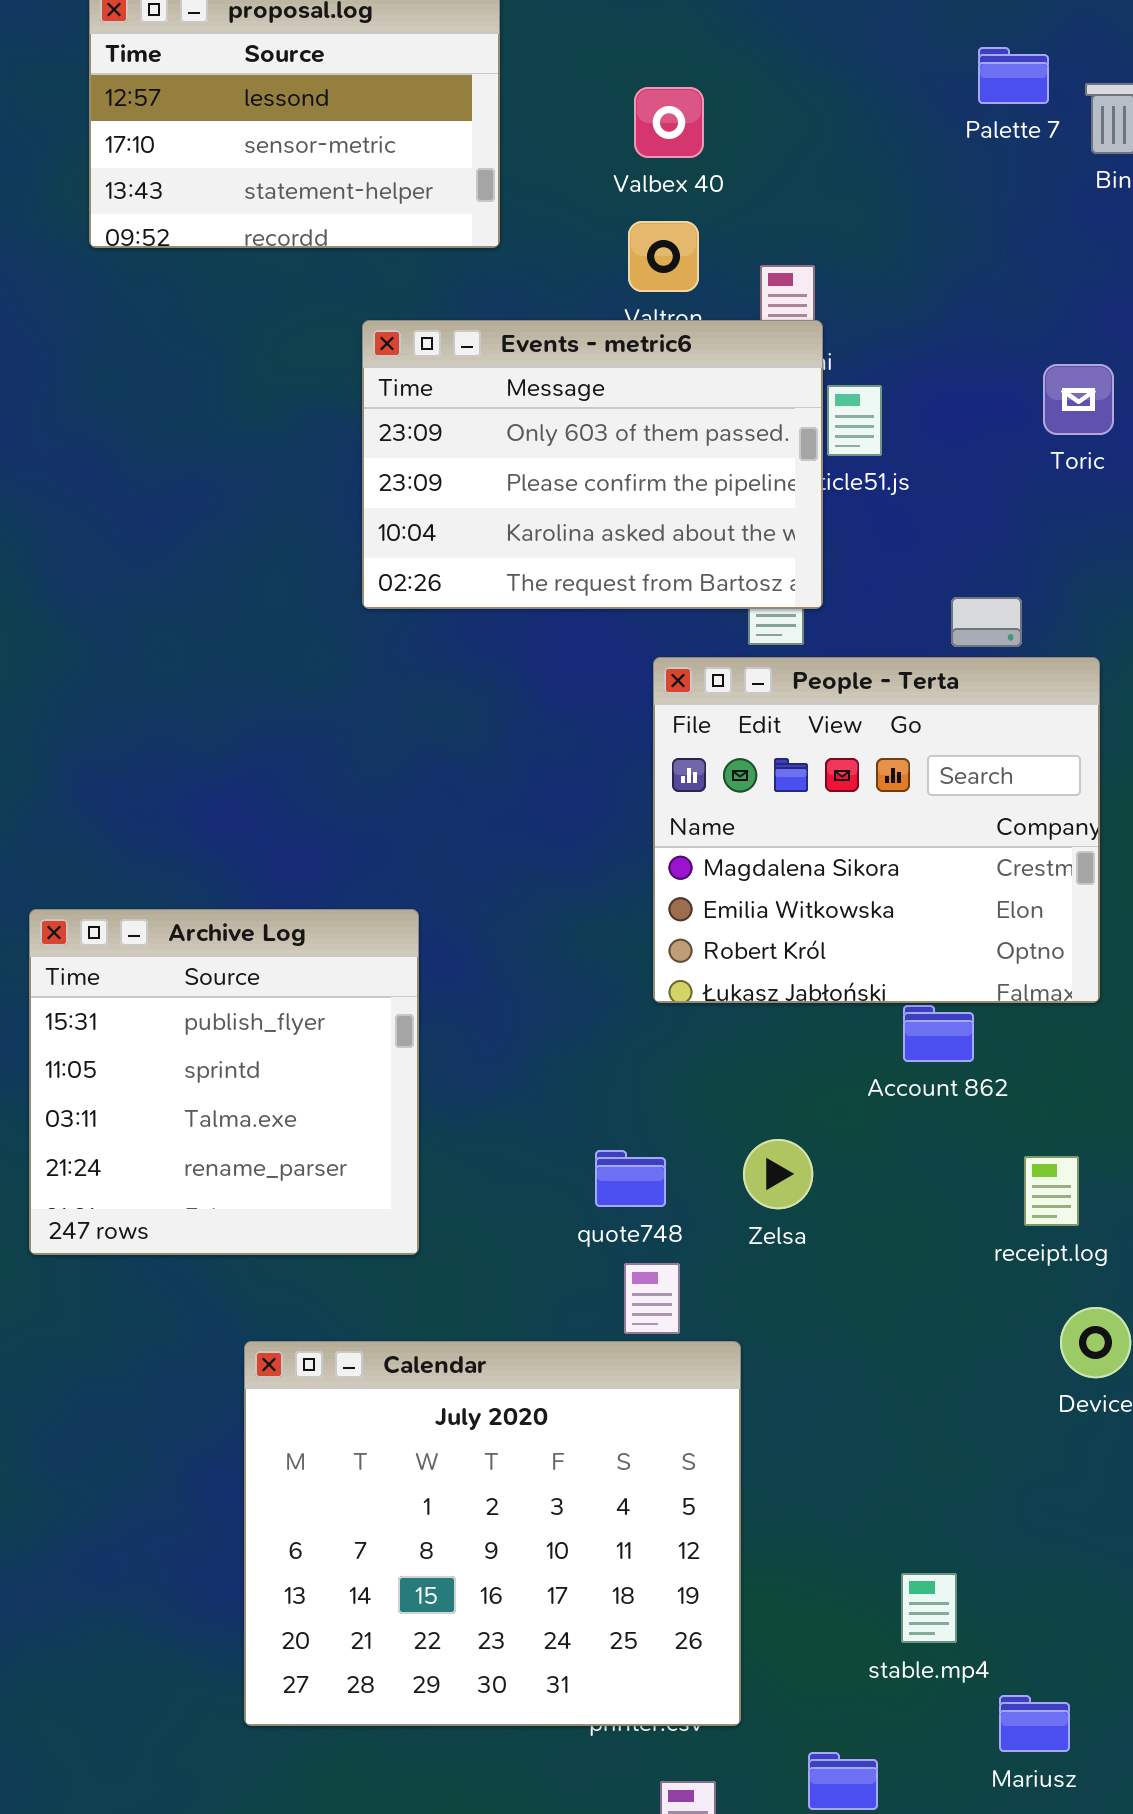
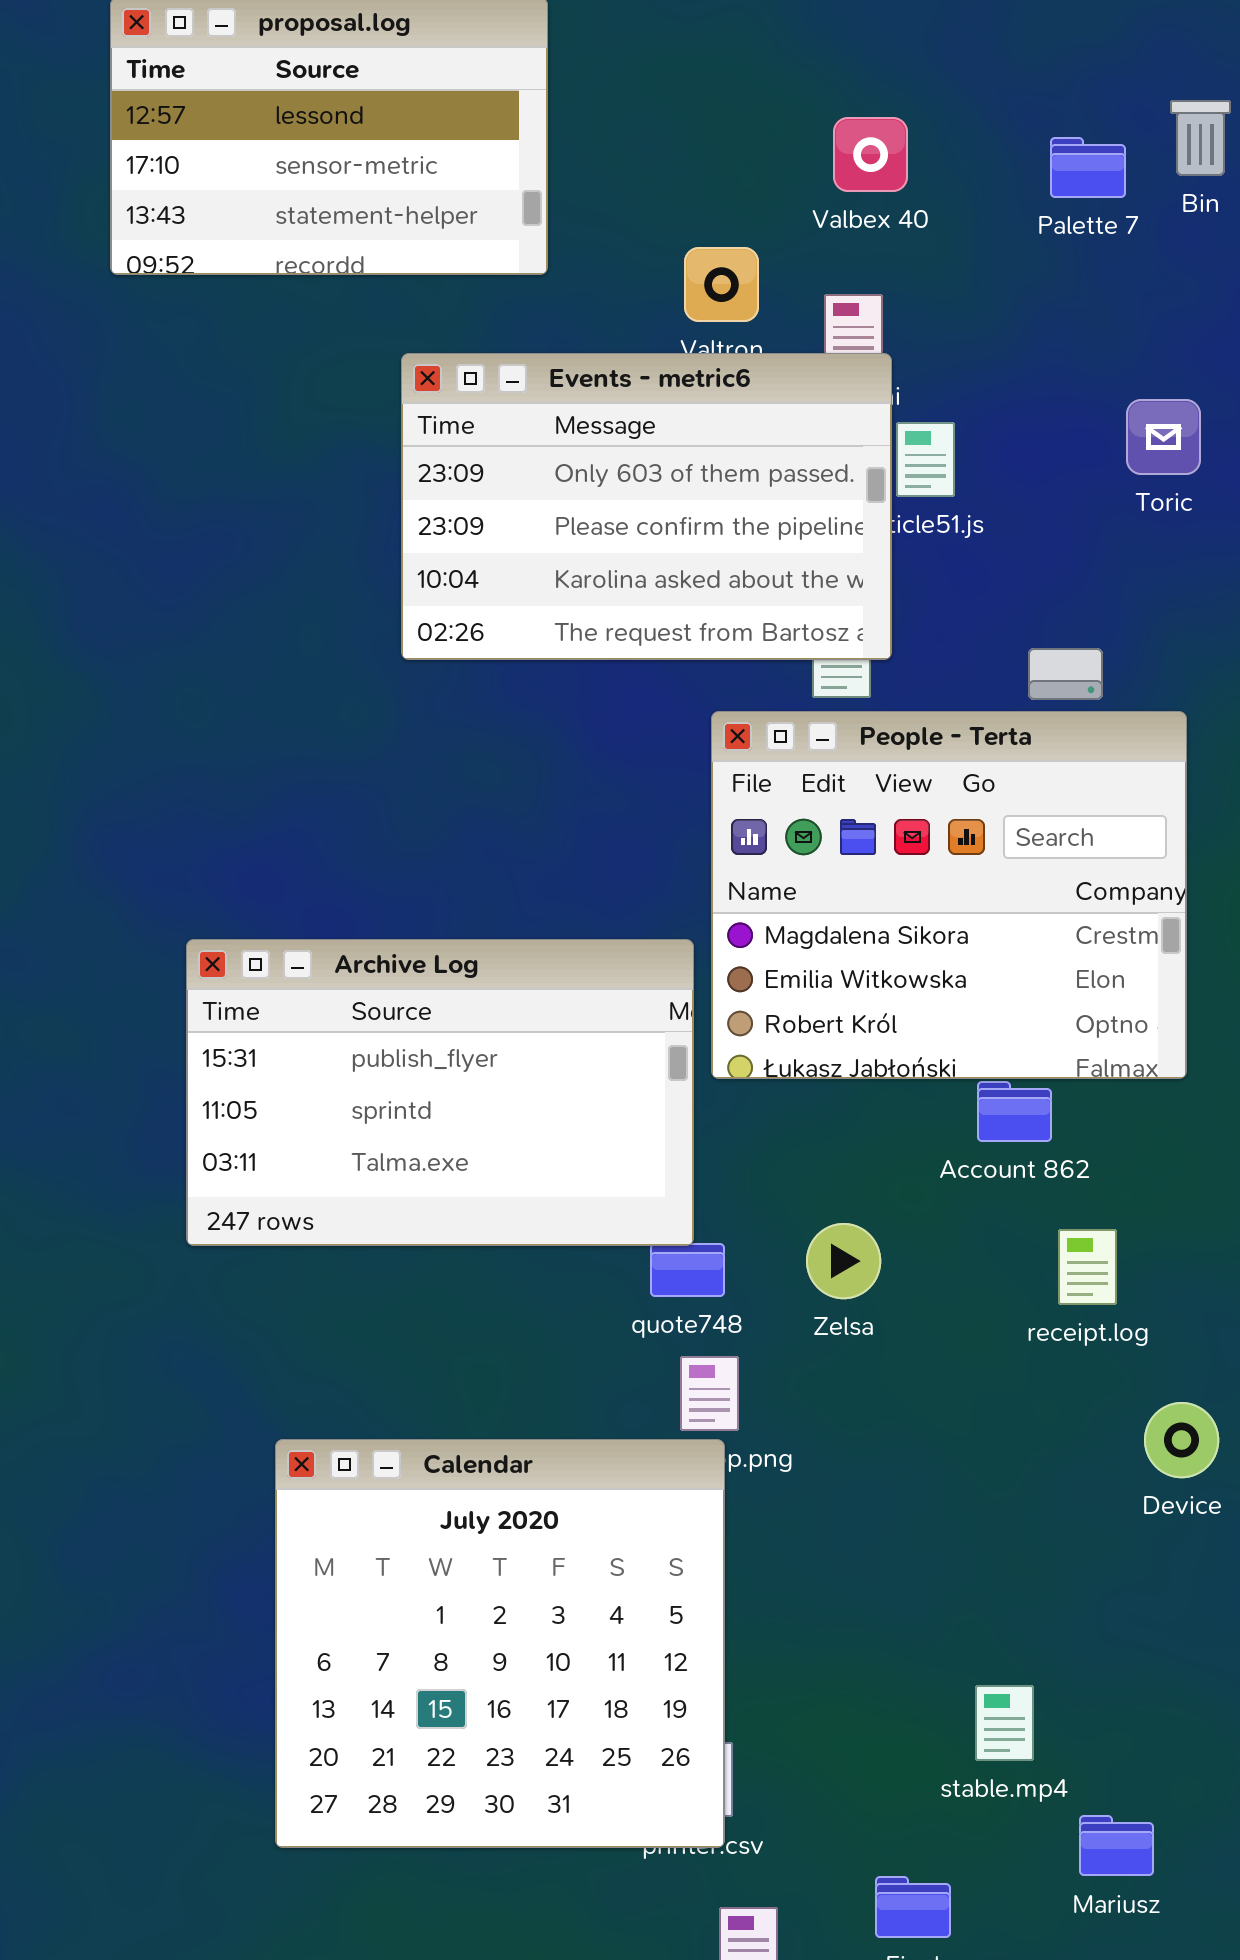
Palette 7: [978,47,1049,104] -> [1050,137,1126,198], moved
Valbex 40: [634,87,704,158] -> [833,117,908,192], moved
Archive Log: [29,909,419,1255] -> [186,939,694,1246], moved, resized
receipt.log: [1024,1156,1079,1226] -> [1058,1229,1117,1305], moved
Calendar: [244,1341,741,1726] -> [275,1439,725,1848], resized

